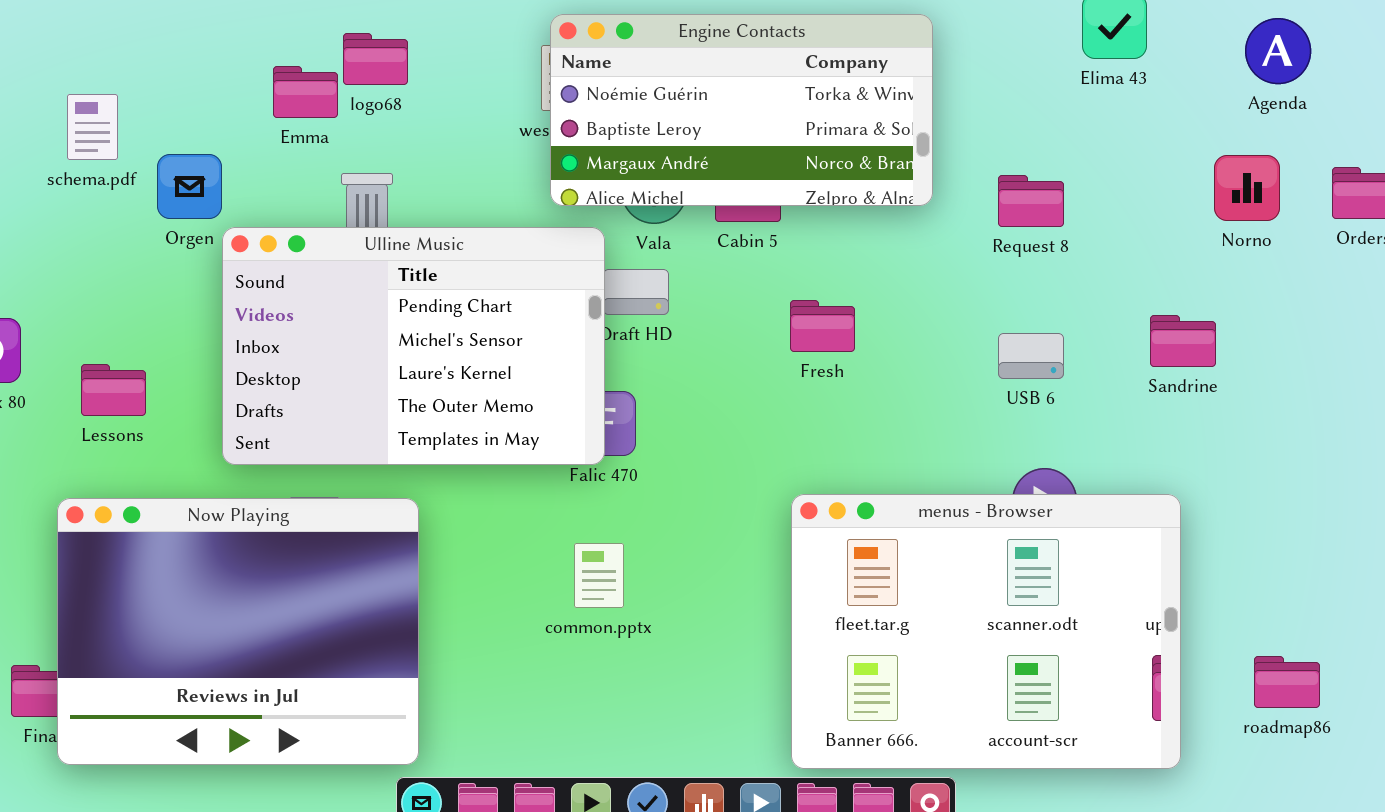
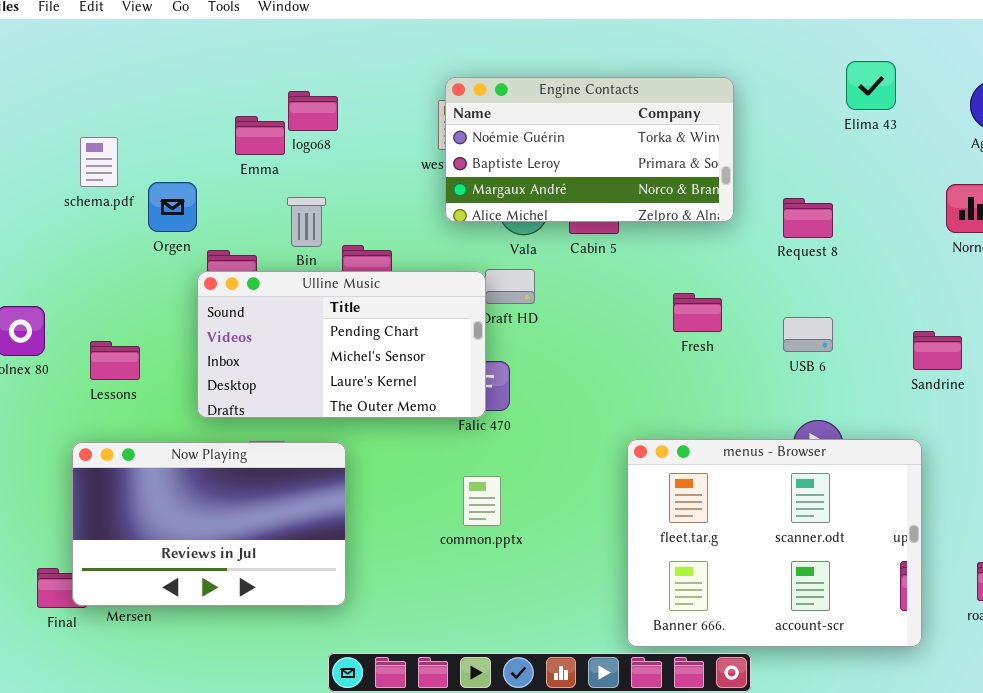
Ulline Music: [222,227,605,465] -> [197,271,486,418], resized
Fresh: [790,300,855,352] -> [673,293,722,332], moved
Sandrine: [1150,315,1216,367] -> [913,331,962,370], moved
Now Playing: [57,498,419,765] -> [72,442,346,606], resized

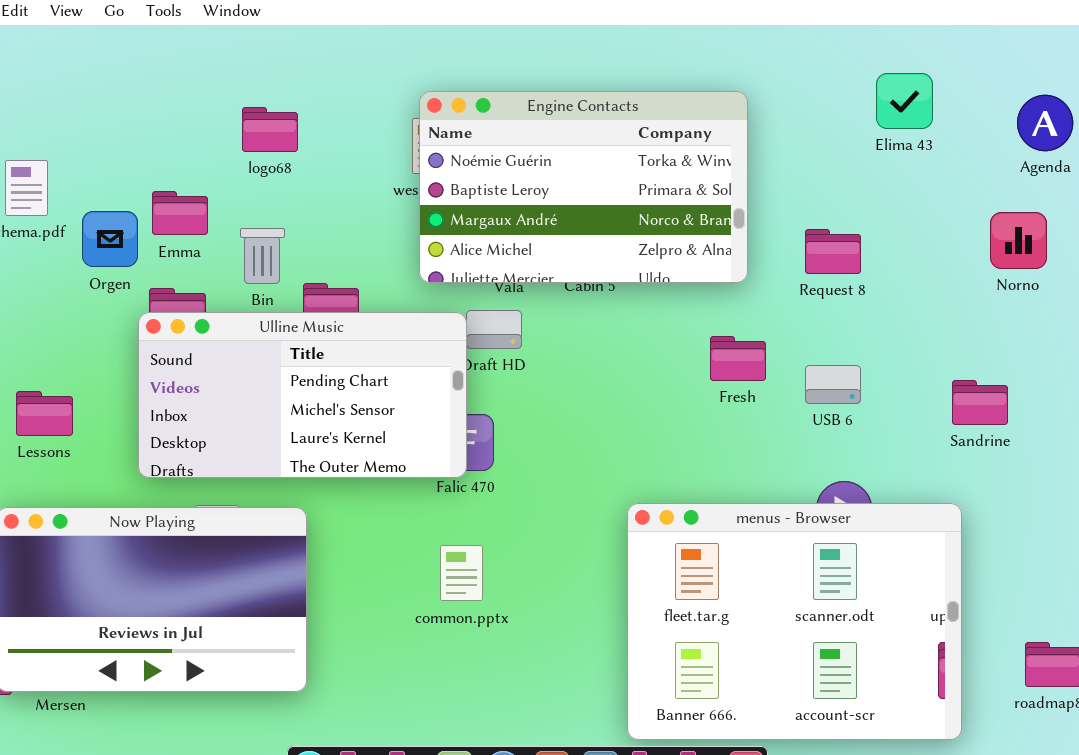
Engine Contacts: [445,77,734,222] -> [419,91,748,283], resized
Emma: [235,116,285,155] -> [152,191,208,235], moved
Fresh: [673,293,722,332] -> [710,336,766,381], moved

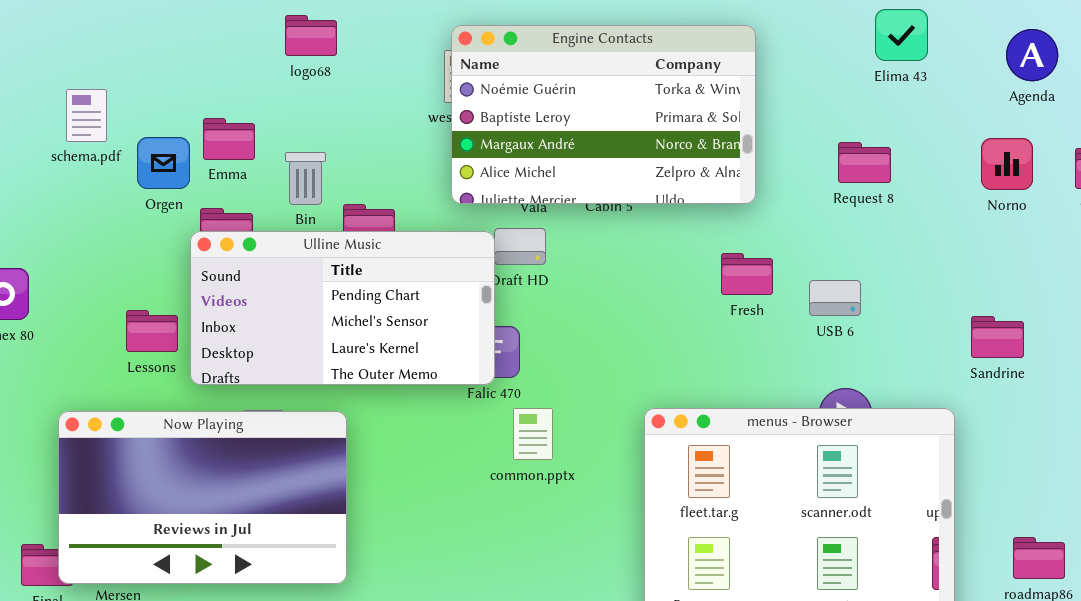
logo68: [242,107,298,152] -> [285,15,337,56], moved
Request 8: [805,229,861,274] -> [838,142,891,183], moved
Sandrine: [952,380,1008,425] -> [971,316,1024,358], moved
Lessons: [16,391,73,436] -> [126,310,178,352], moved
common.pptx: [440,545,483,601] -> [513,408,553,460], moved

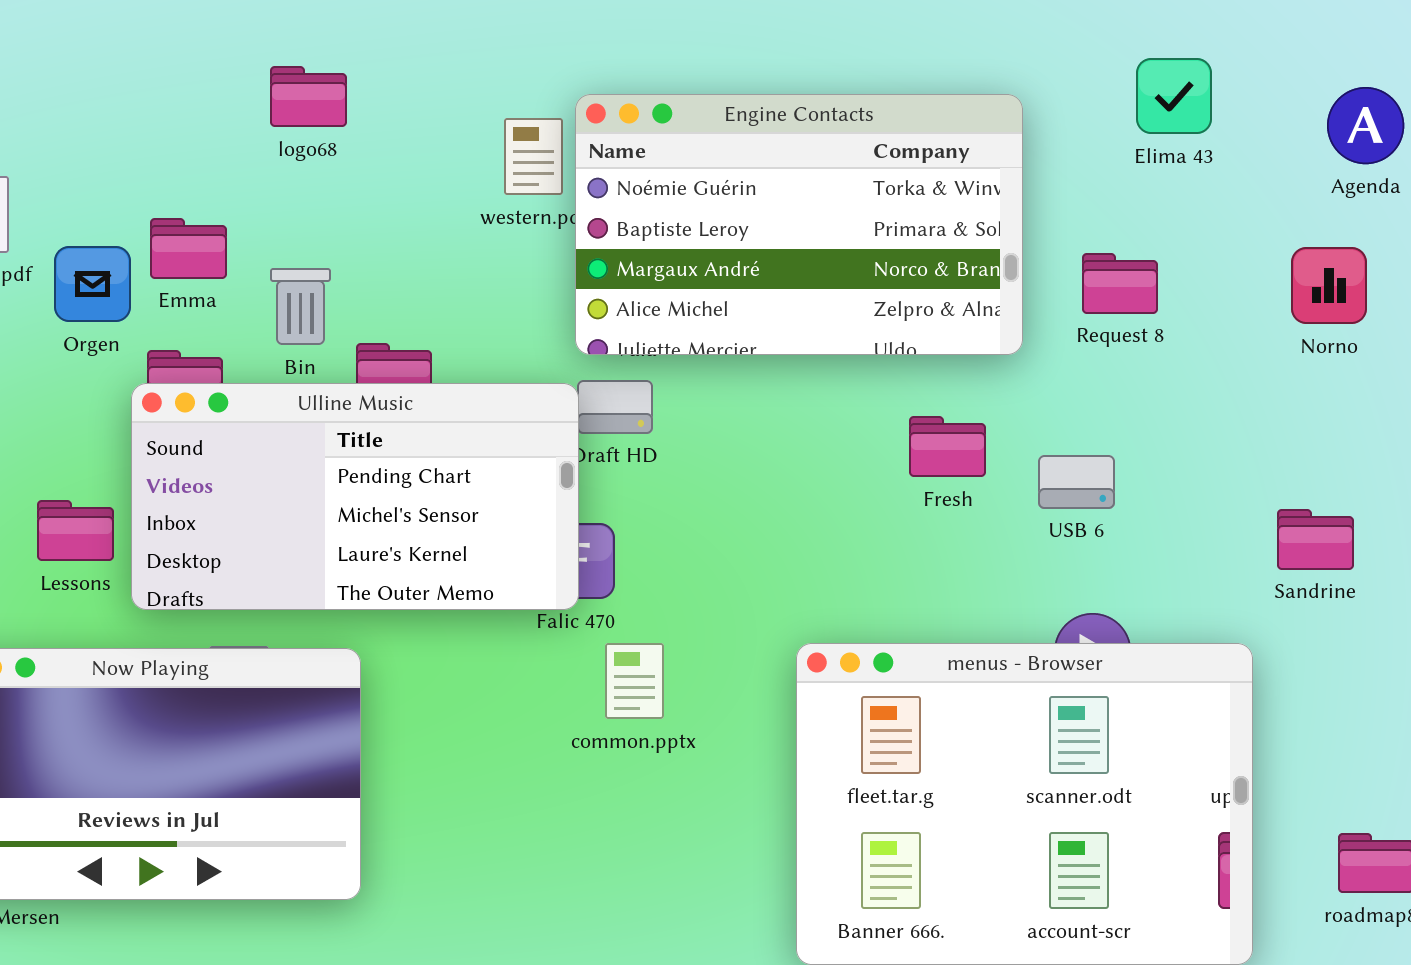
Engine Contacts: [451,25,756,204] -> [575,94,1023,355], moved

